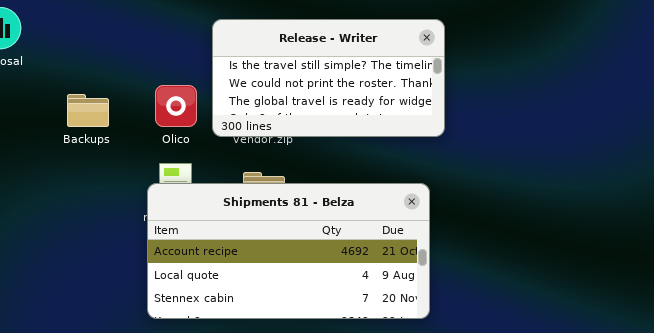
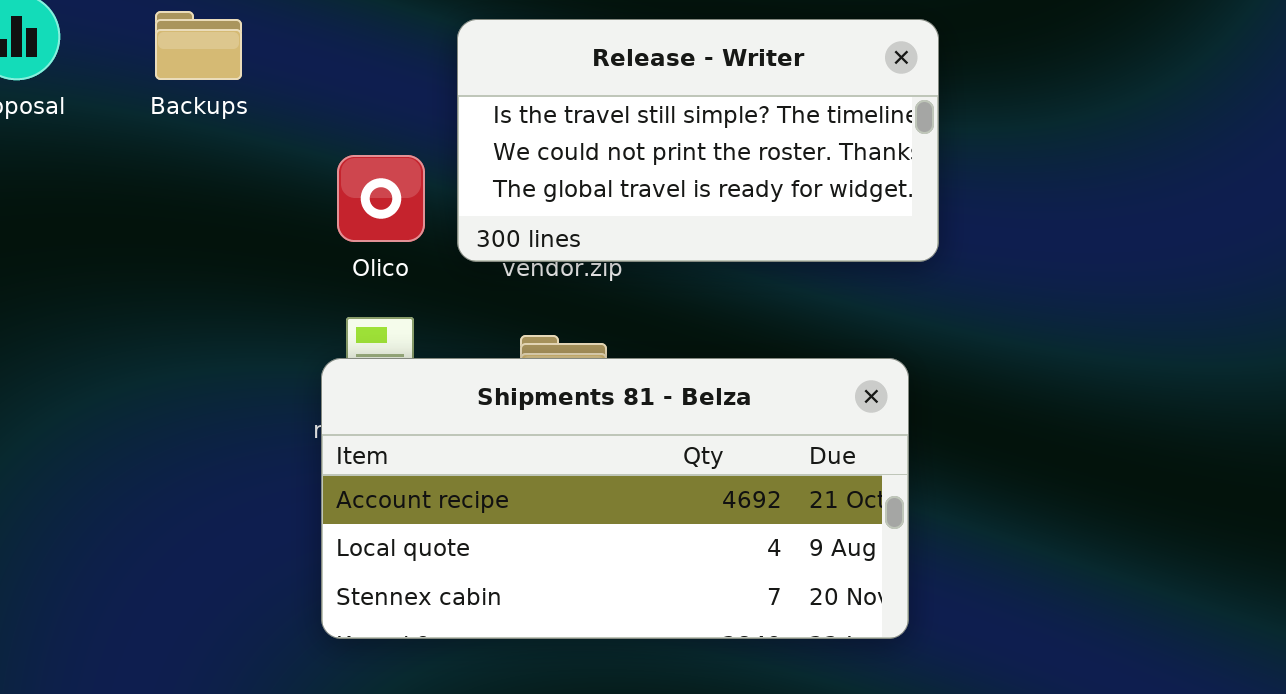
Backups: [67,94,109,127] -> [155,11,242,80], moved

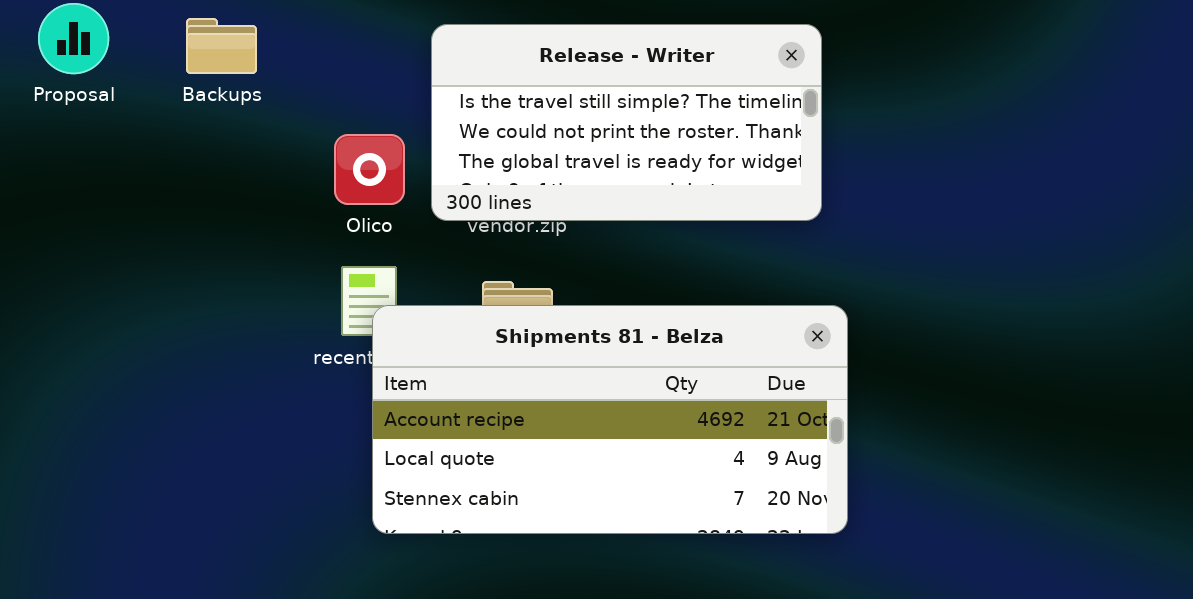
Shipments 81 - Belza: [321,358,909,639] -> [372,305,848,534], moved

